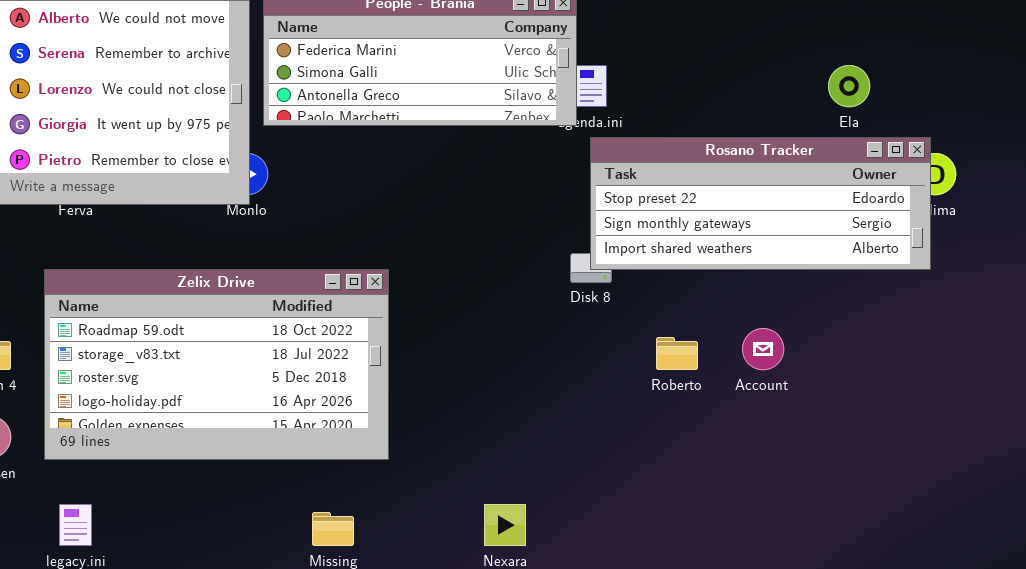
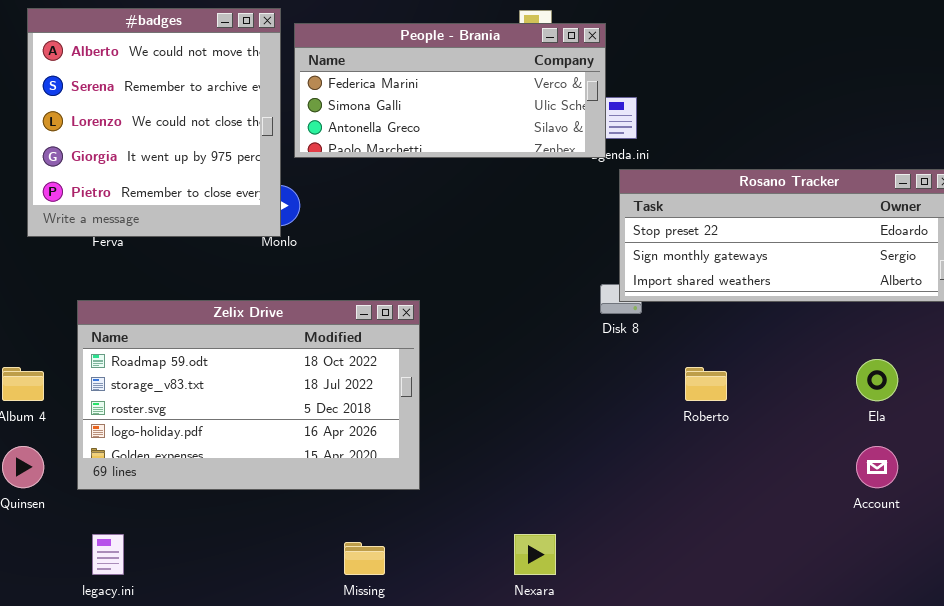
Ela: [828,65,870,107] -> [856,359,898,401], moved
Account: [742,328,784,370] -> [856,446,898,488], moved

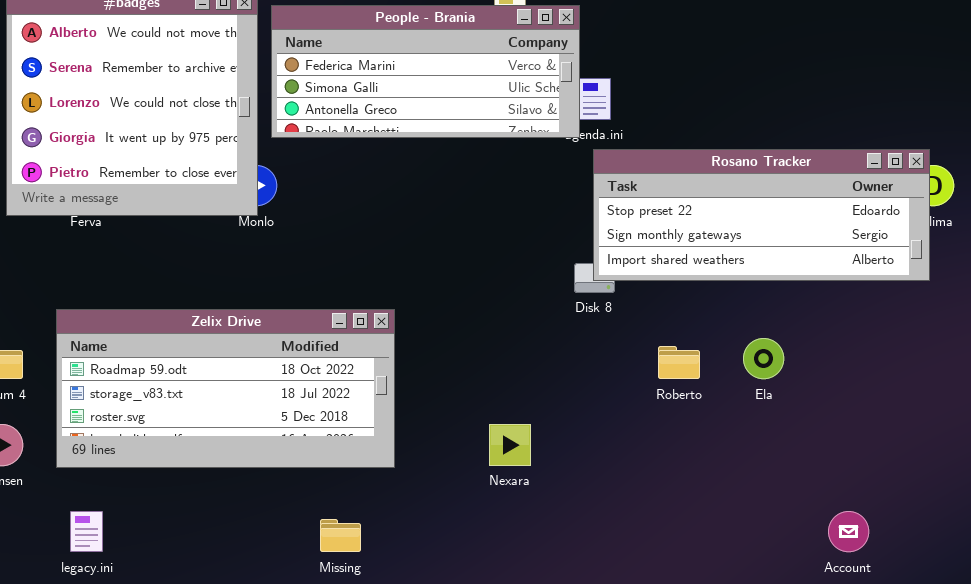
Zelix Drive: [77,300,420,490] -> [56,309,395,468], resized
Ela: [856,359,898,401] -> [743,338,784,379], moved
Account: [856,446,898,488] -> [828,511,869,552], moved
Nexara: [514,534,556,575] -> [489,424,531,466], moved

